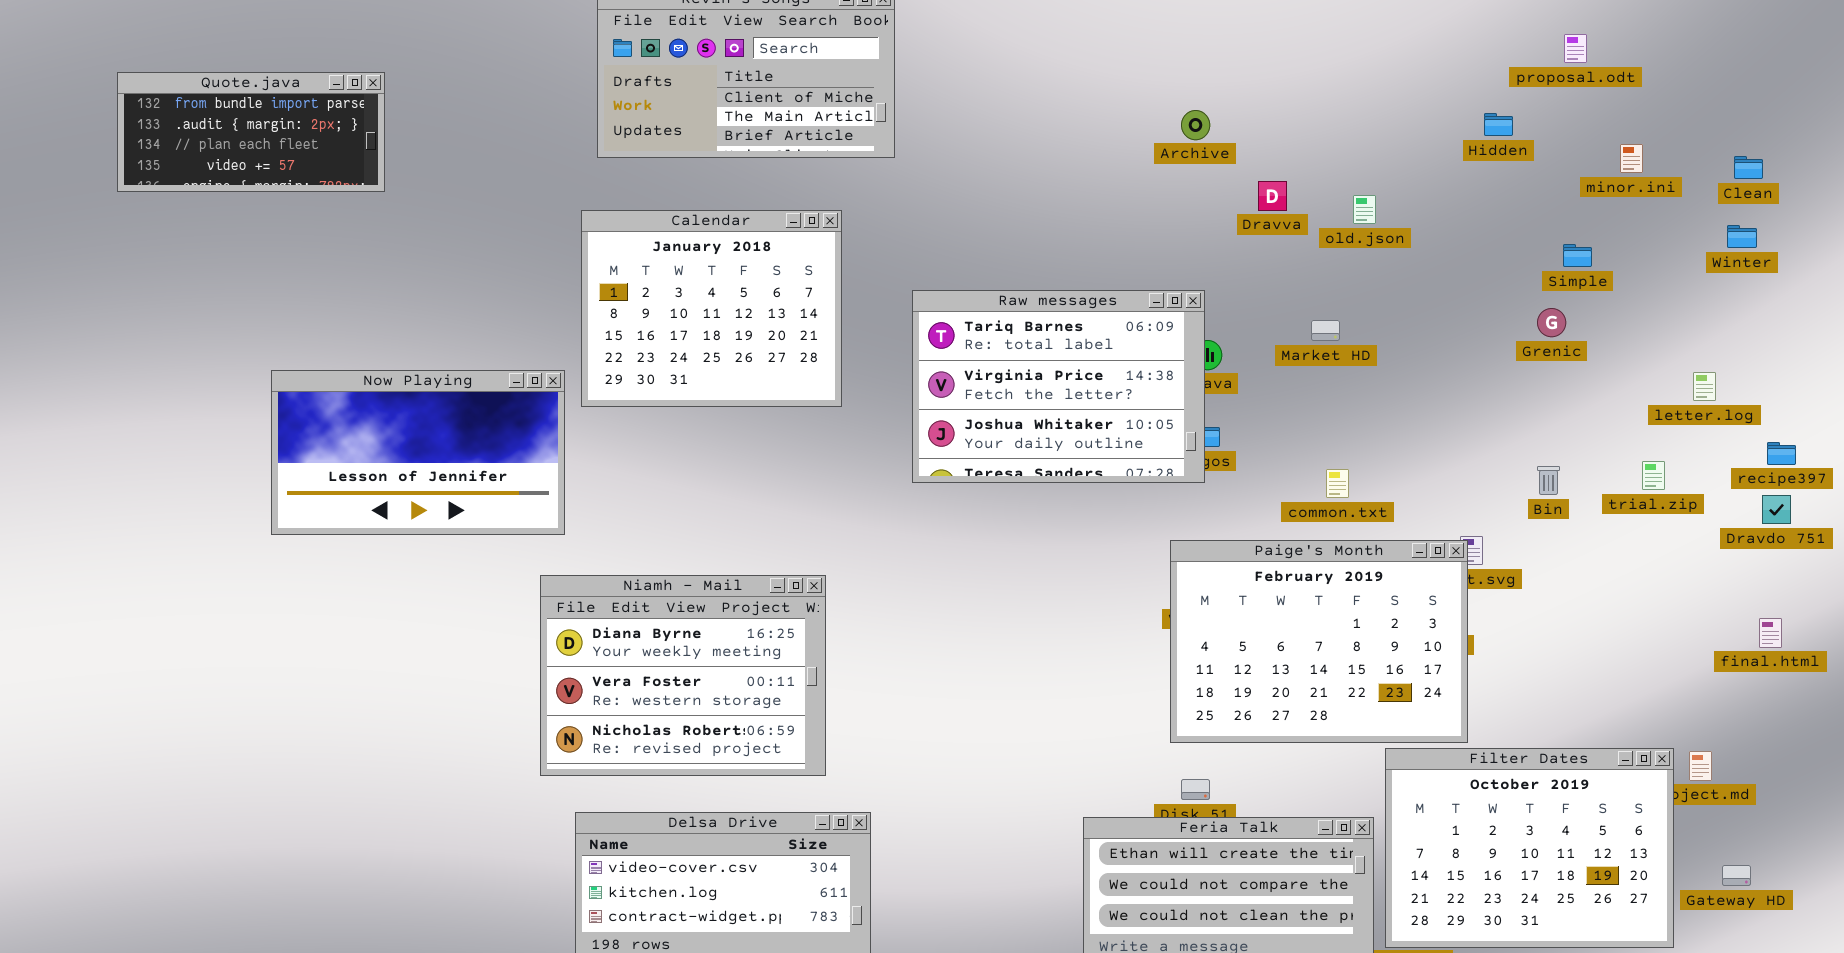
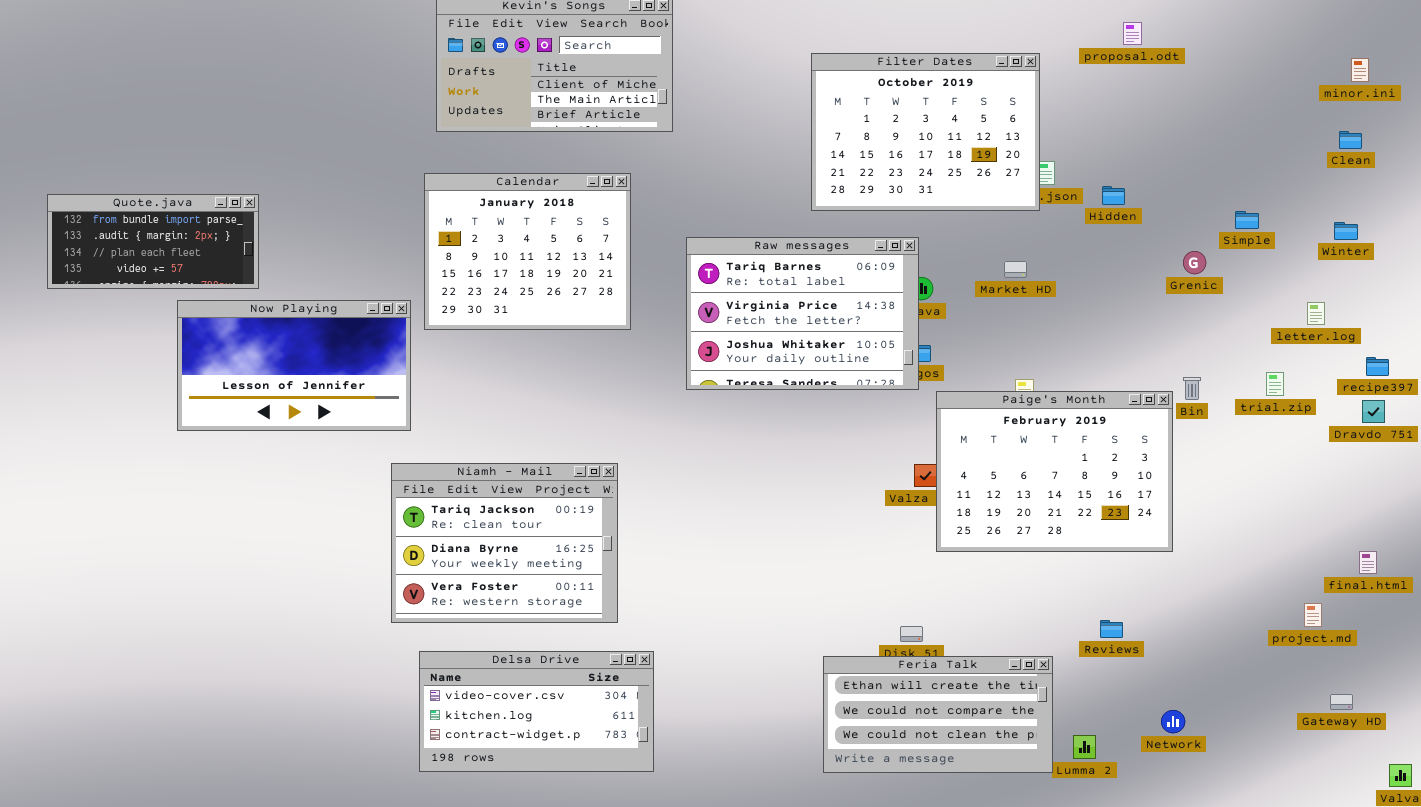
proposal.odt: [1564,34,1587,63] -> [1123,22,1142,45], moved
Quote.java: [117,72,385,192] -> [47,194,259,289], moved
Hidden: [1484,113,1513,136] -> [1102,186,1125,205], moved
minor.ini: [1620,144,1643,173] -> [1351,58,1369,82], moved
Winter: [1727,225,1757,248] -> [1334,222,1358,240], moved
Simple: [1563,244,1592,267] -> [1235,211,1259,229], moved
Paige's Month: [1170,540,1468,743] -> [936,391,1173,552], moved
Niamh - Mail: [540,575,826,776] -> [391,463,618,623], scrolled up 1 row
final.html: [1759,618,1782,648] -> [1359,551,1377,574], moved
Filter Dates: [1385,748,1674,948] -> [811,53,1040,211], moved

